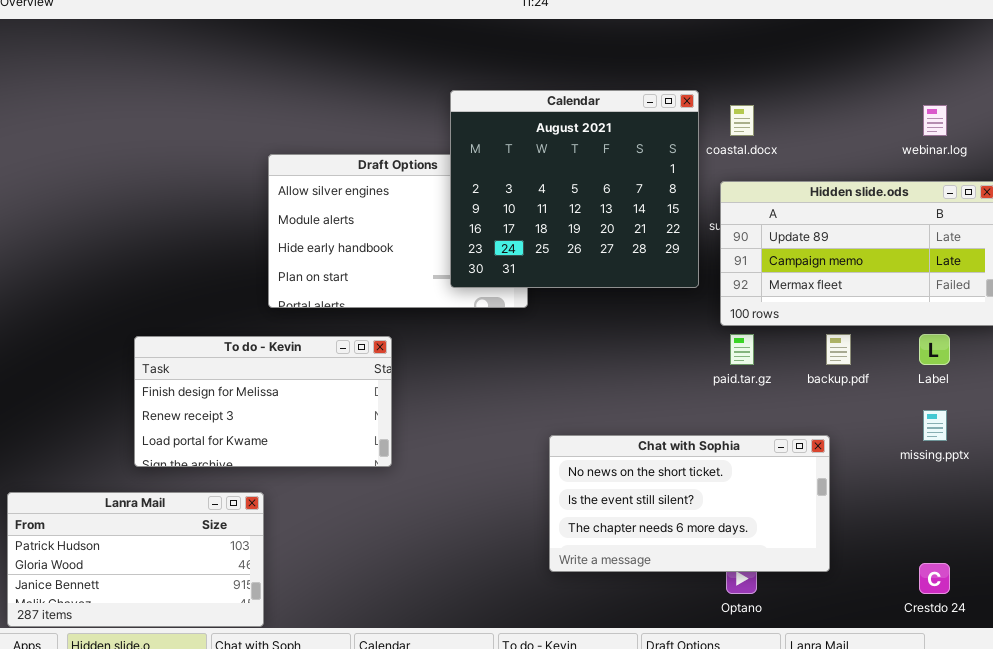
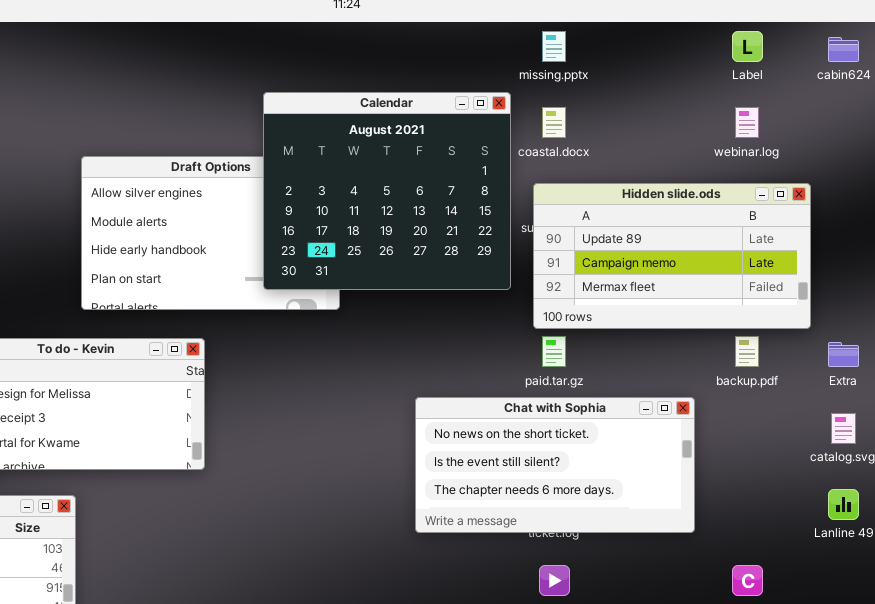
backup.pdf: [826,334,851,365] -> [735,336,759,367], moved
Label: [919,334,950,365] -> [732,31,763,62], moved
missing.pptx: [923,410,947,441] -> [542,31,566,62], moved
Chat with Sophia: [549,435,830,572] -> [415,397,695,533], moved

